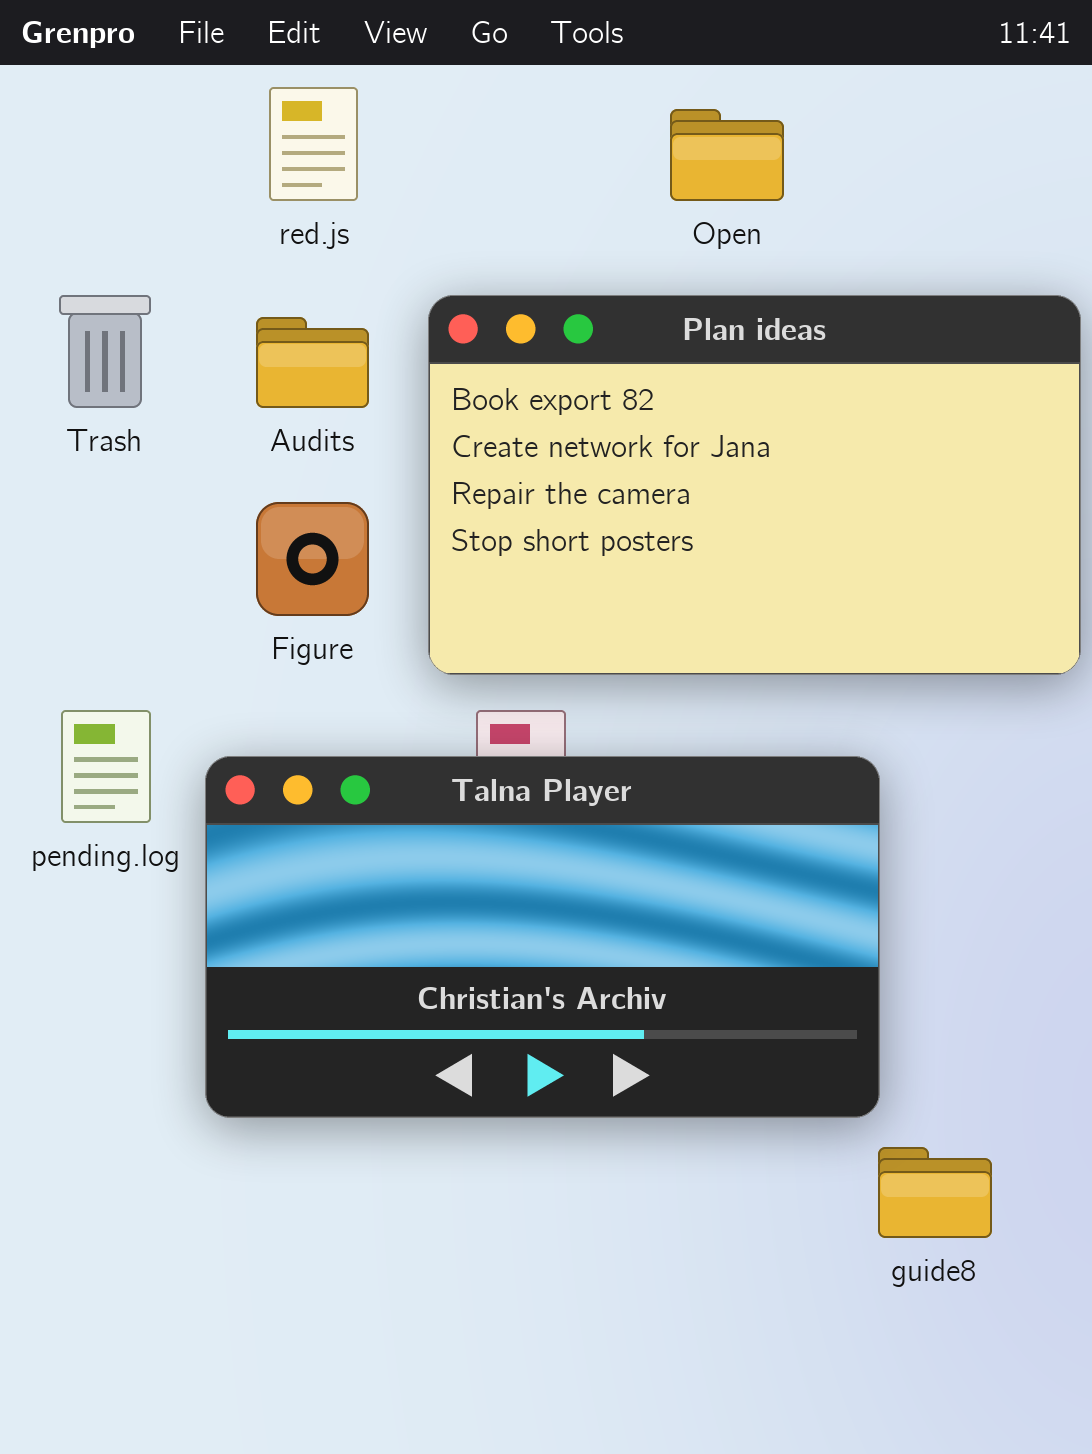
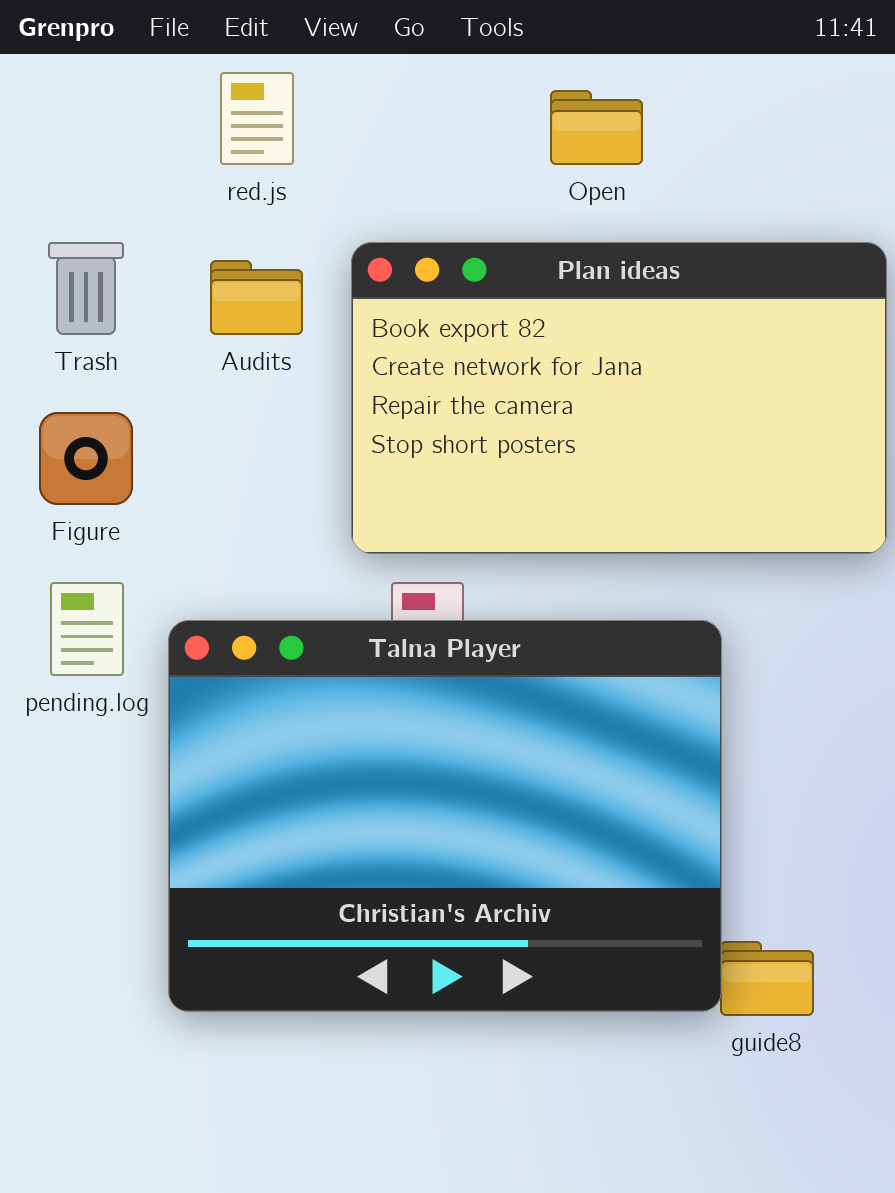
Figure: [256,502,369,616] -> [39,412,133,505], moved
Talna Player: [205,756,880,1118] -> [168,620,722,1012], resized

